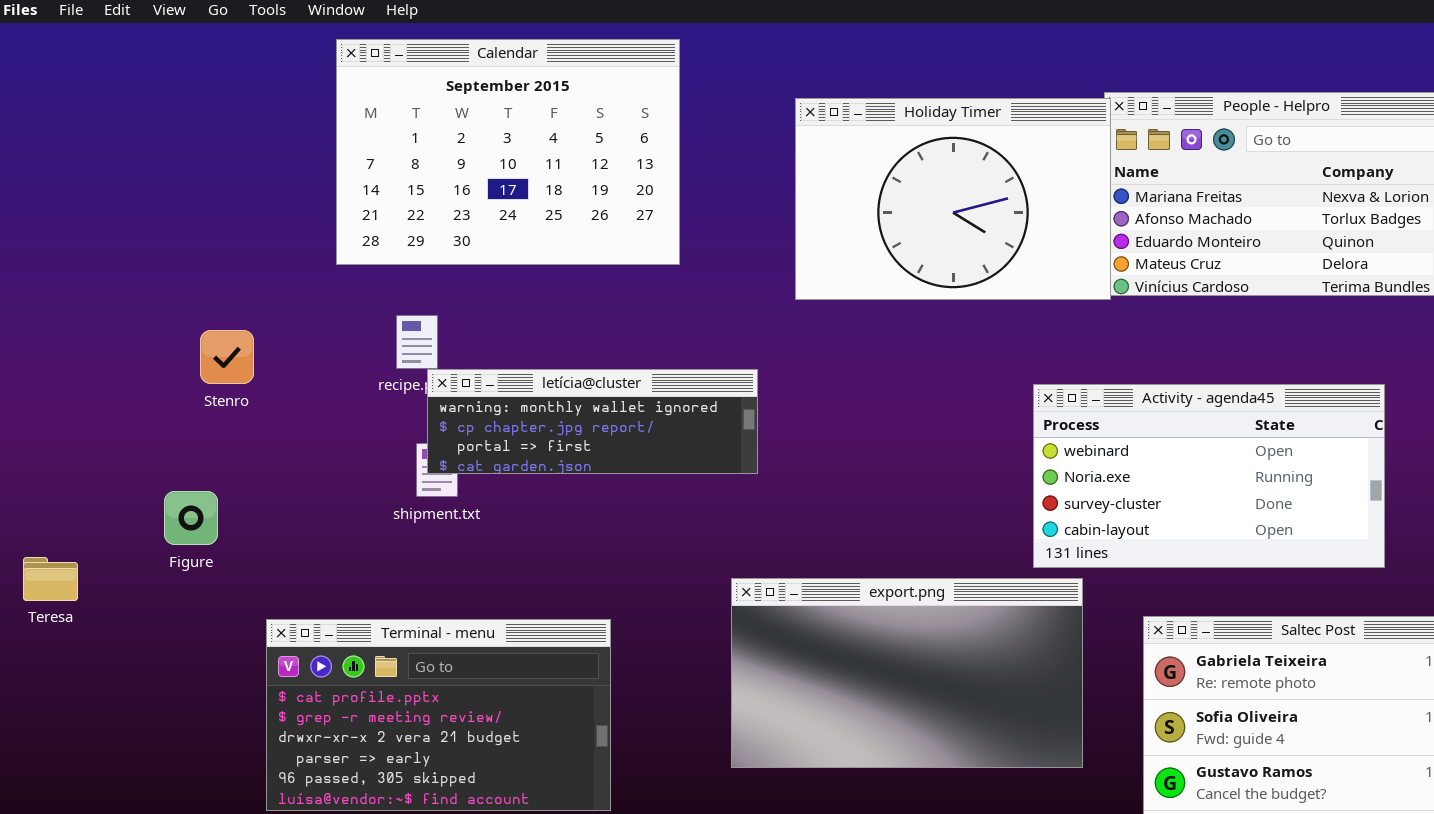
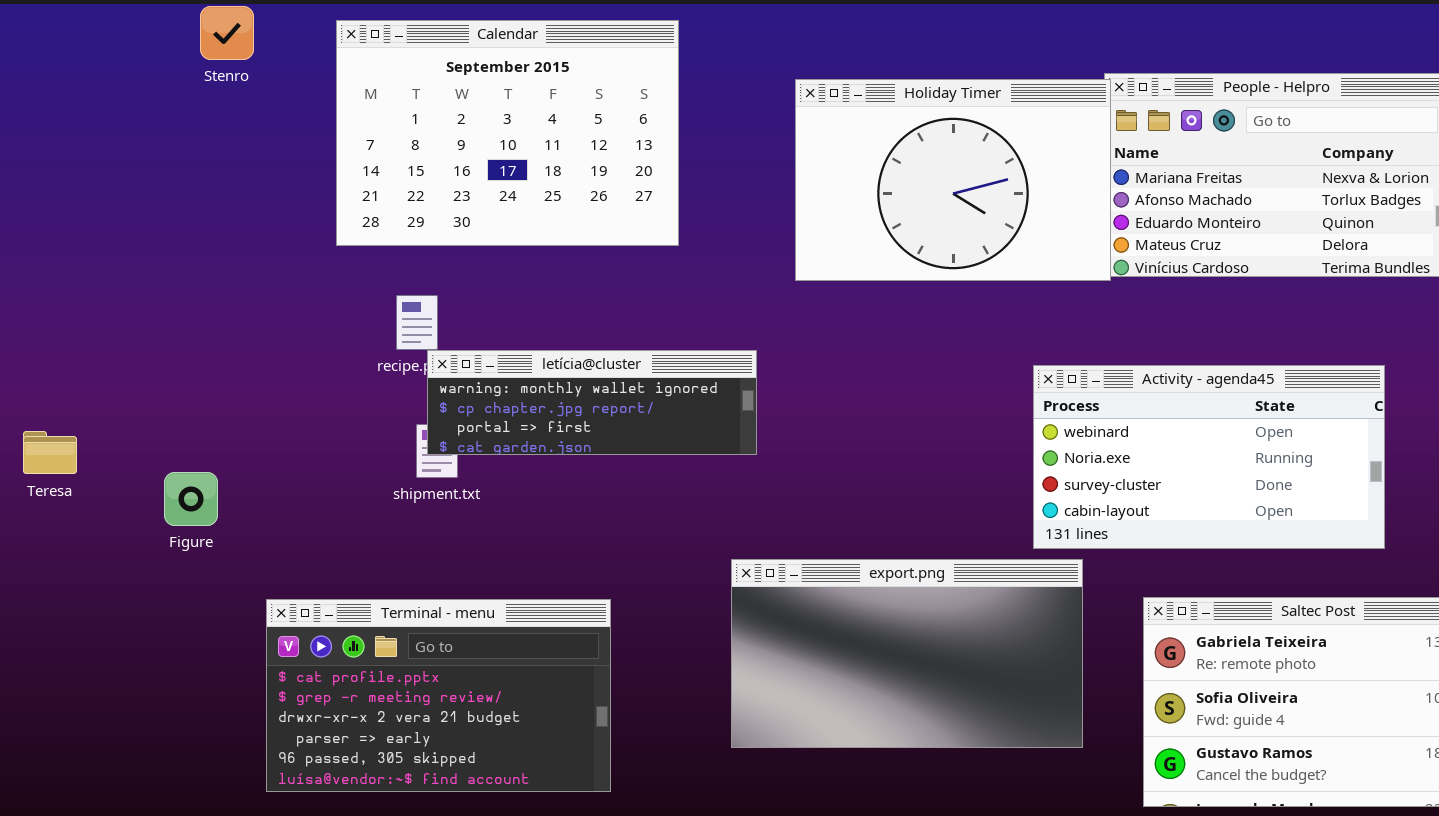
Stenro: [200,330,254,384] -> [200,6,254,60], moved
Teresa: [23,557,78,601] -> [23,431,77,474], moved

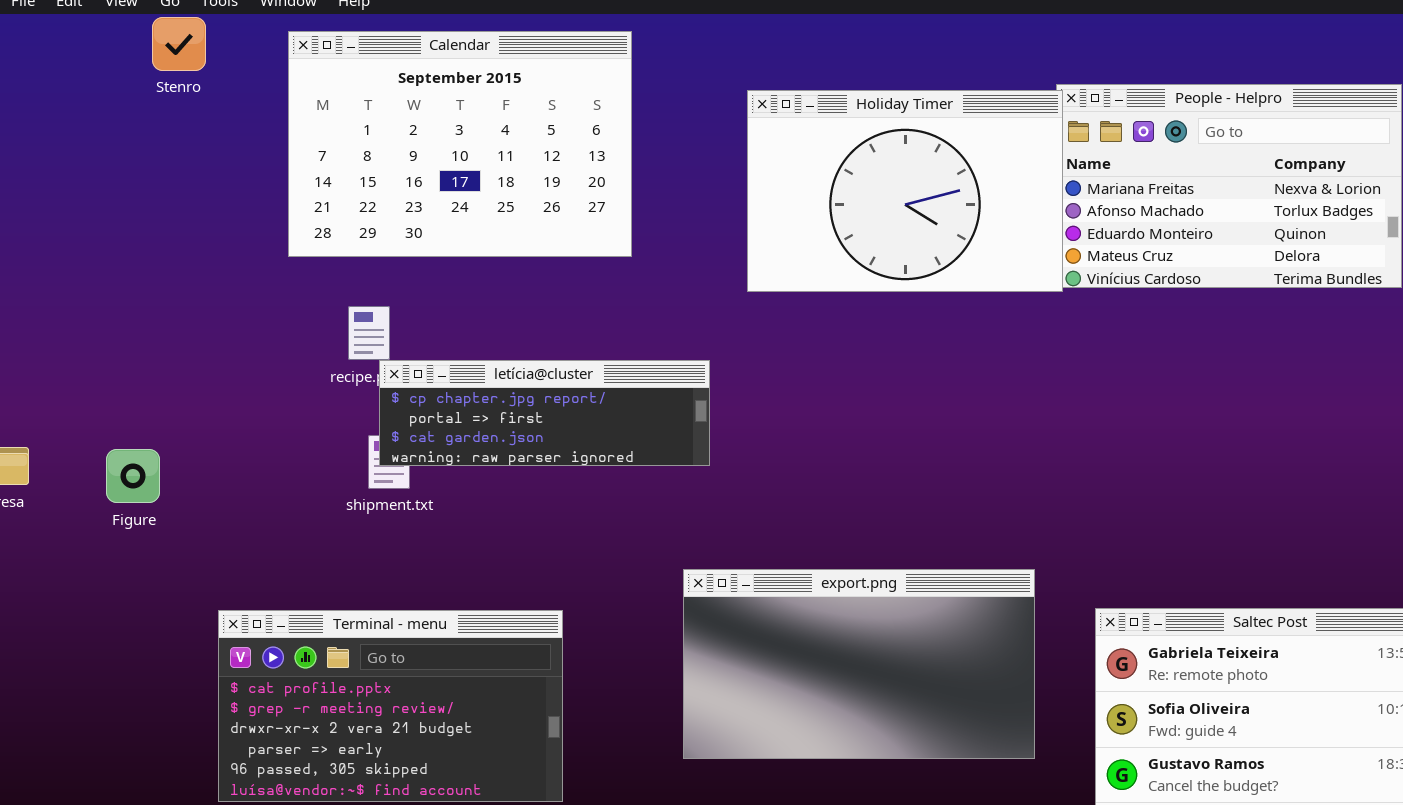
letícia@cluster: [427,350,757,455] -> [379,360,710,466], scrolled down 1 row
Activity - agenda45: [1033,365,1385,549] -> none, closed
Figure: [164,472,218,526] -> [106,449,160,503], moved

